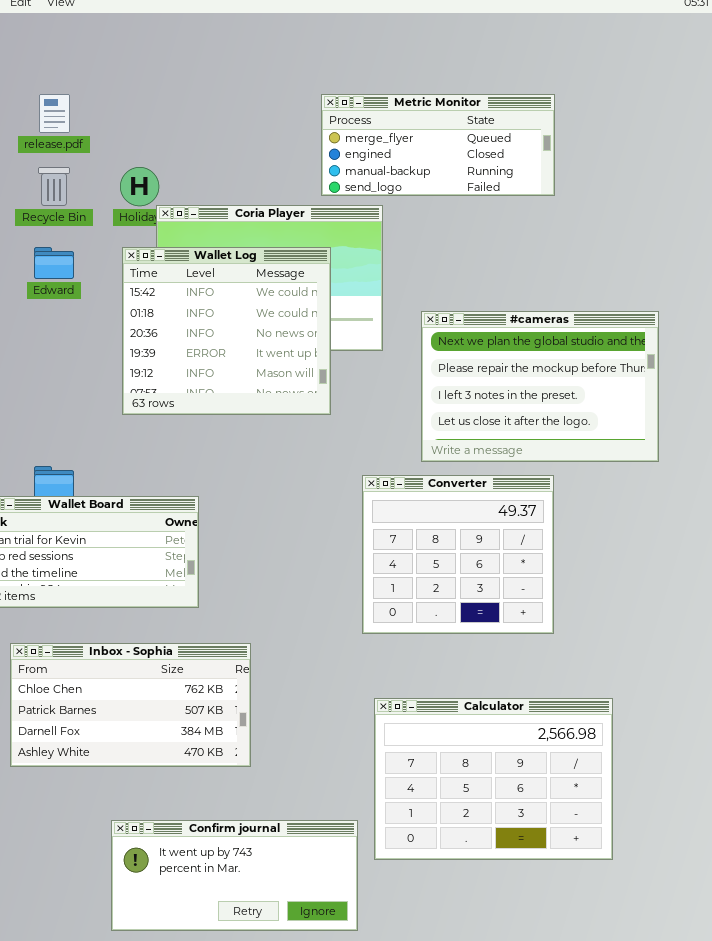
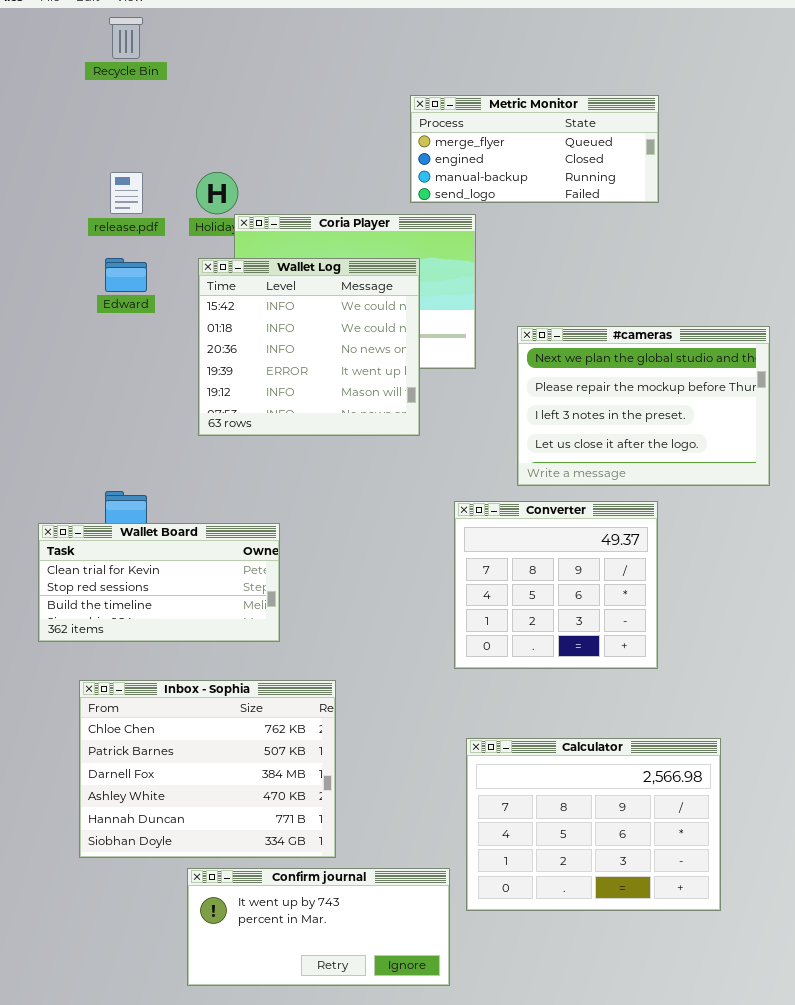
release.pdf: [39,94,70,133] -> [110,172,143,214], moved
Recycle Bin: [38,167,70,206] -> [109,17,143,59], moved
Inbox - Sophia: [10,643,251,767] -> [79,680,336,858], resized

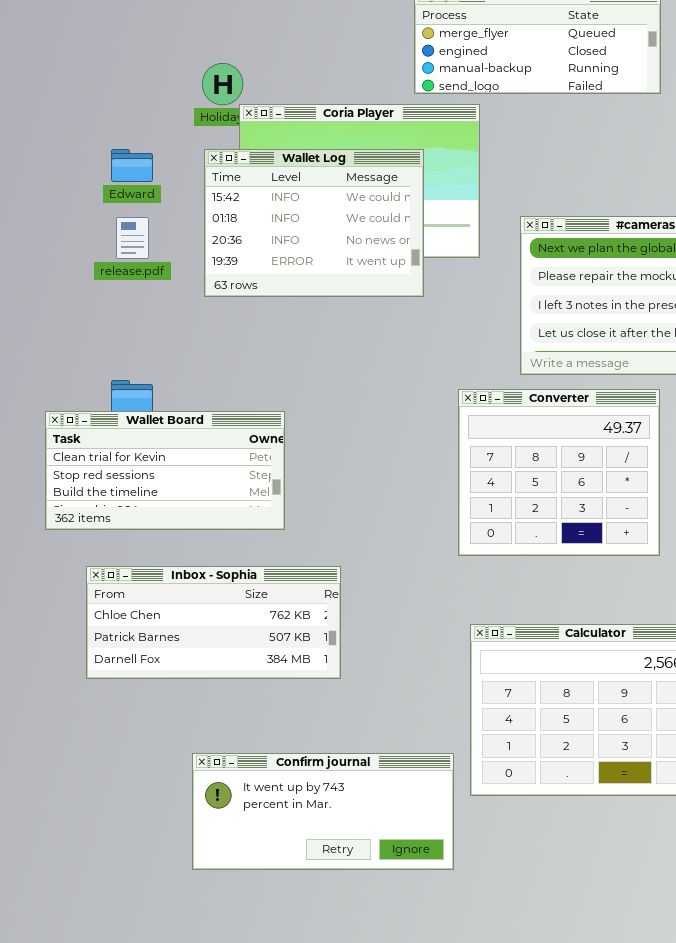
release.pdf: [110,172,143,214] -> [116,217,149,259], moved
Wallet Log: [198,258,420,436] -> [204,149,424,297], resized
Inbox - Sophia: [79,680,336,858] -> [86,566,341,679], resized

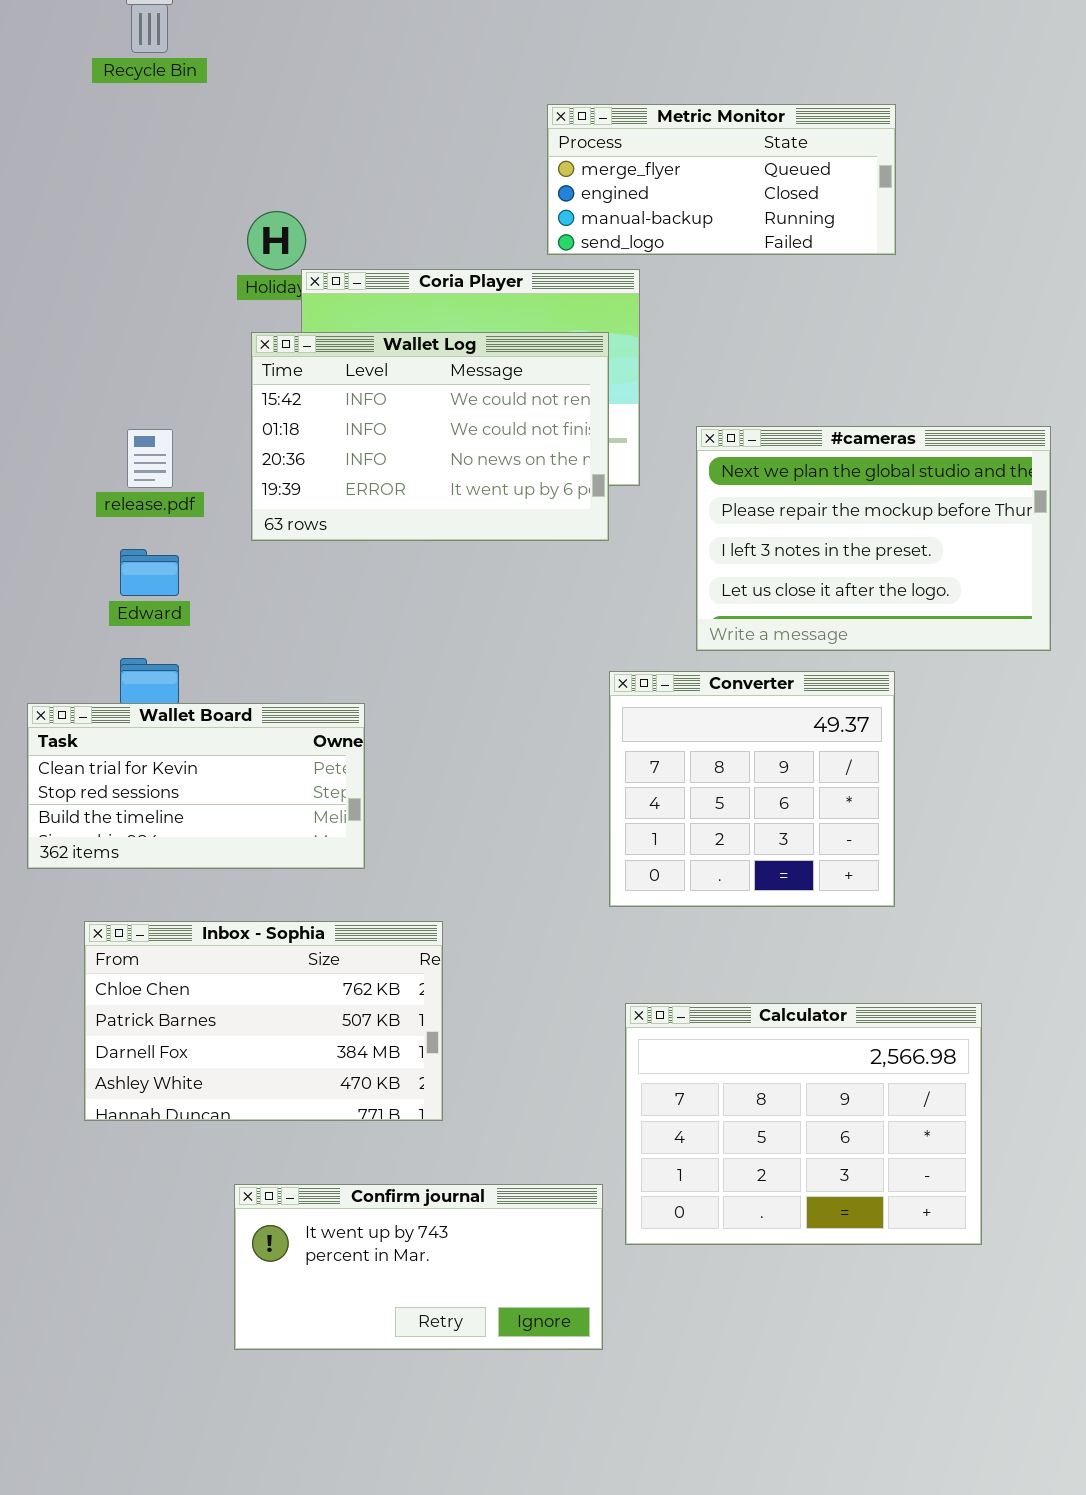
Edward: [111,149,153,182] -> [120,549,179,596], moved
Wallet Log: [204,149,424,297] -> [251,332,609,541], resized
Inbox - Sophia: [86,566,341,679] -> [84,921,443,1121], resized

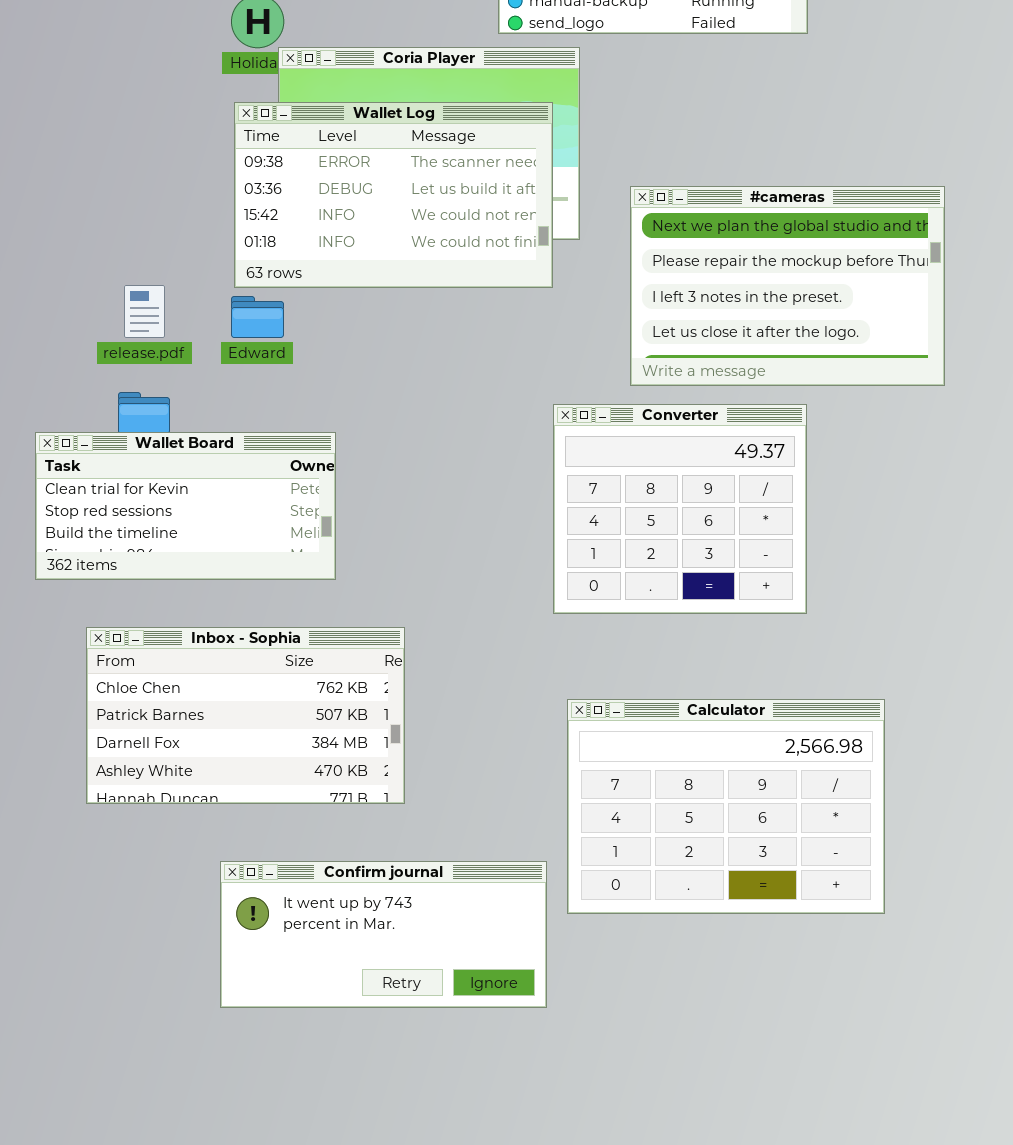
Wallet Log: [251,332,609,541] -> [234,102,553,288], scrolled up 2 rows
release.pdf: [127,429,173,488] -> [124,285,165,338], moved
Edward: [120,549,179,596] -> [231,296,284,338], moved

